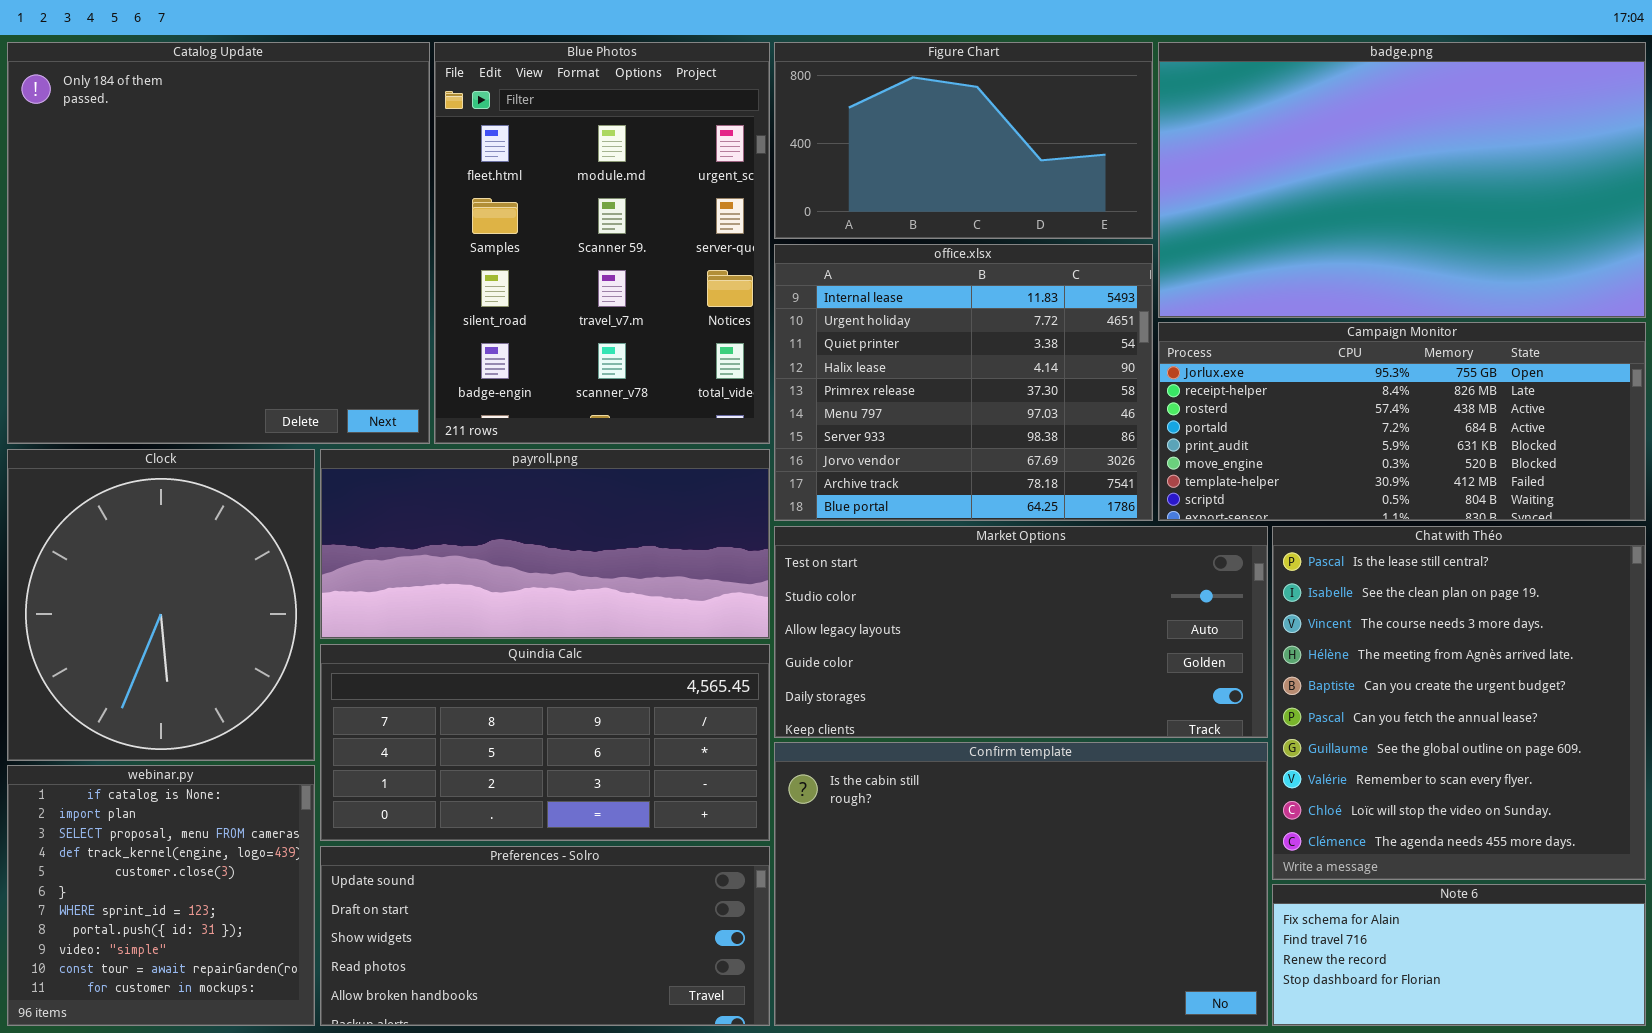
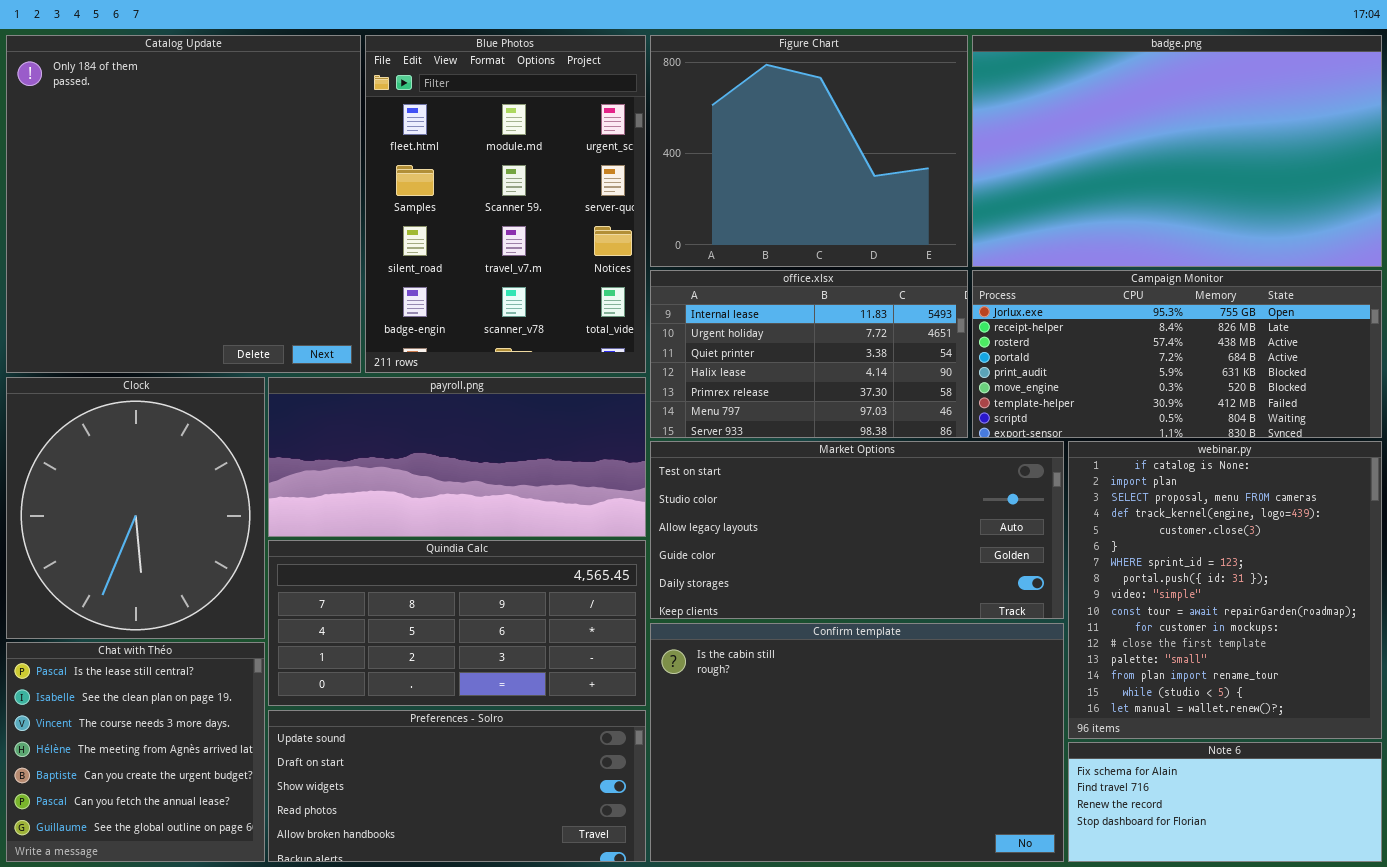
Figure Chart: [774,42,1153,239] -> [650,35,968,267], resized
office.xlsx: [774,244,1153,521] -> [650,270,968,438], resized
Chat with Théo: [1272,526,1646,880] -> [6,642,265,862], moved, resized
webinar.py: [7,765,315,1026] -> [1068,441,1382,739], moved, resized

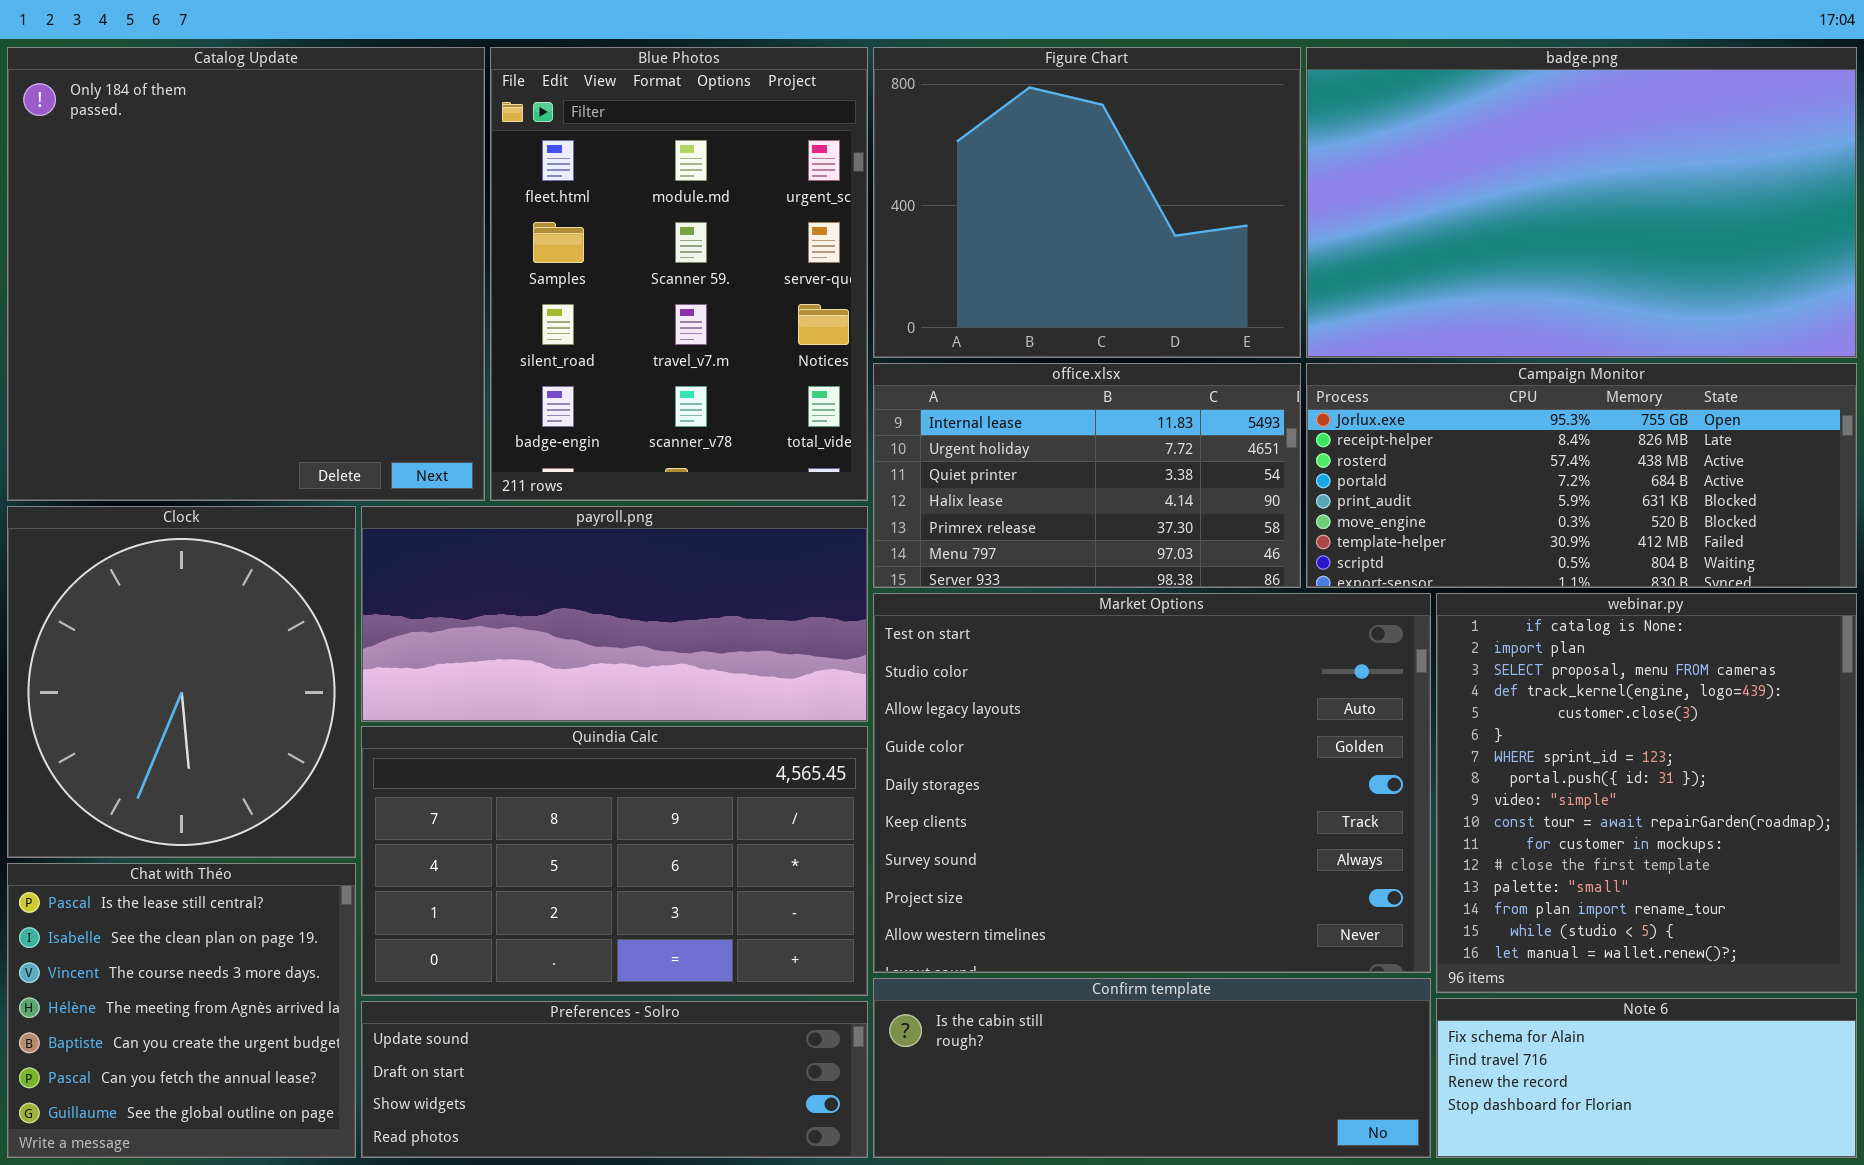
Market Options: [650,441,1064,619] -> [873,593,1431,973], resized
Quindia Calc: [268,540,646,706] -> [361,726,868,996], resized
Confirm template: [650,623,1064,862] -> [873,978,1431,1158], resized
Preferences - Solro: [268,710,646,862] -> [361,1001,868,1158], resized

